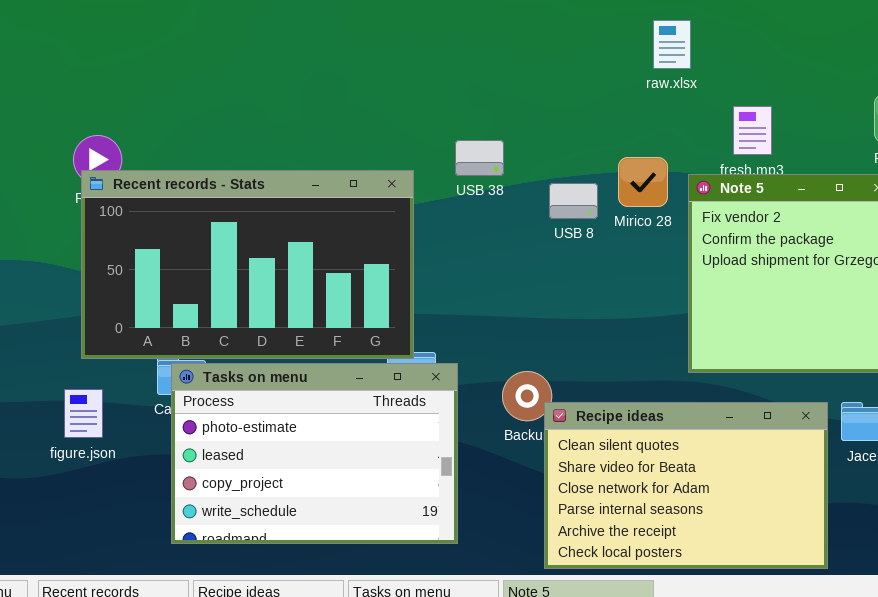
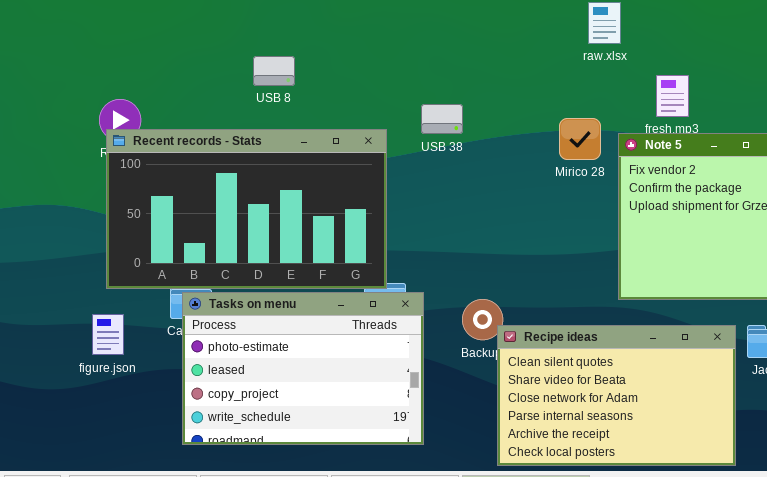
USB 8: [549,183,598,219] -> [253,56,295,86], moved

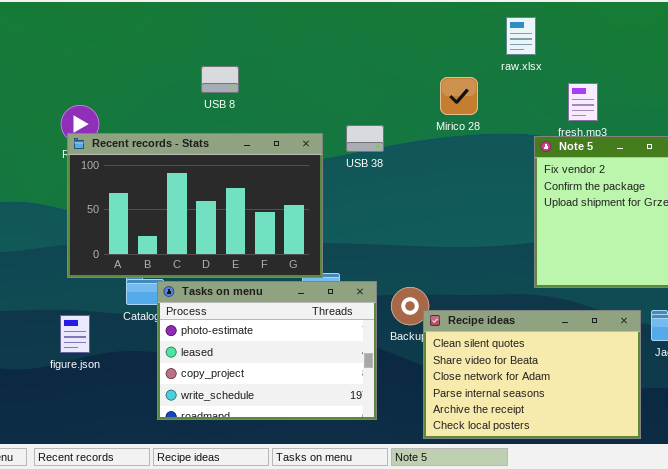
USB 38: [421,104,463,134] -> [346,125,384,152], moved
Mirico 28: [559,118,601,160] -> [440,77,478,115], moved
Tasks on menu: [182,292,424,445] -> [157,281,377,420], moved
figure.json: [92,314,124,355] -> [60,315,90,353], moved

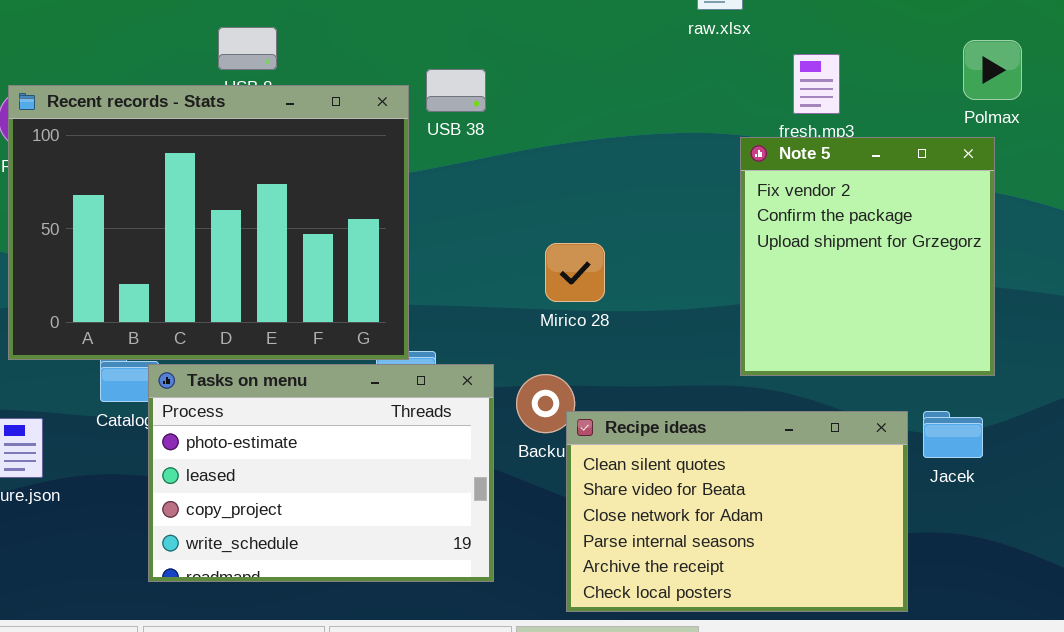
Mirico 28: [440,77,478,115] -> [545,243,605,302], moved
USB 38: [346,125,384,152] -> [426,69,486,112], moved
Recent records - Stats: [67,133,323,278] -> [8,85,409,360], resized

